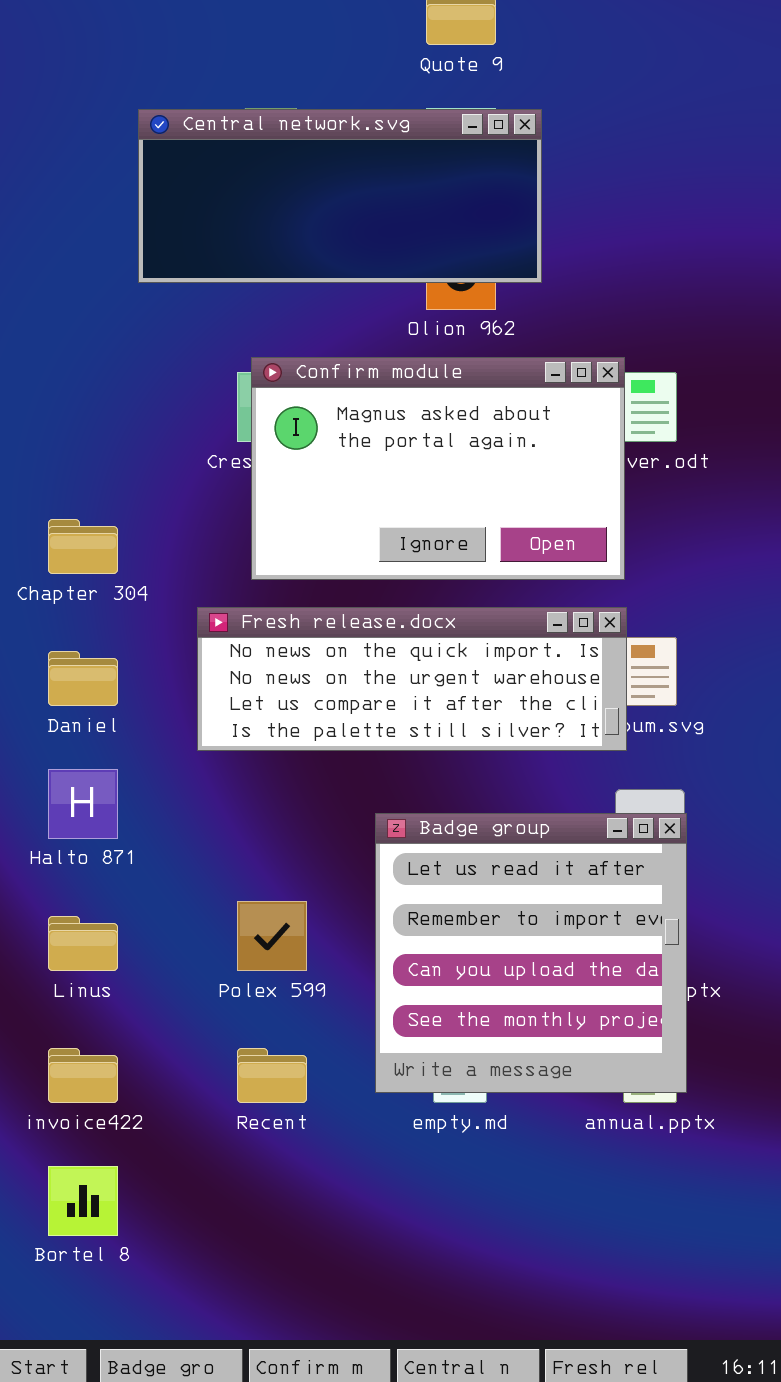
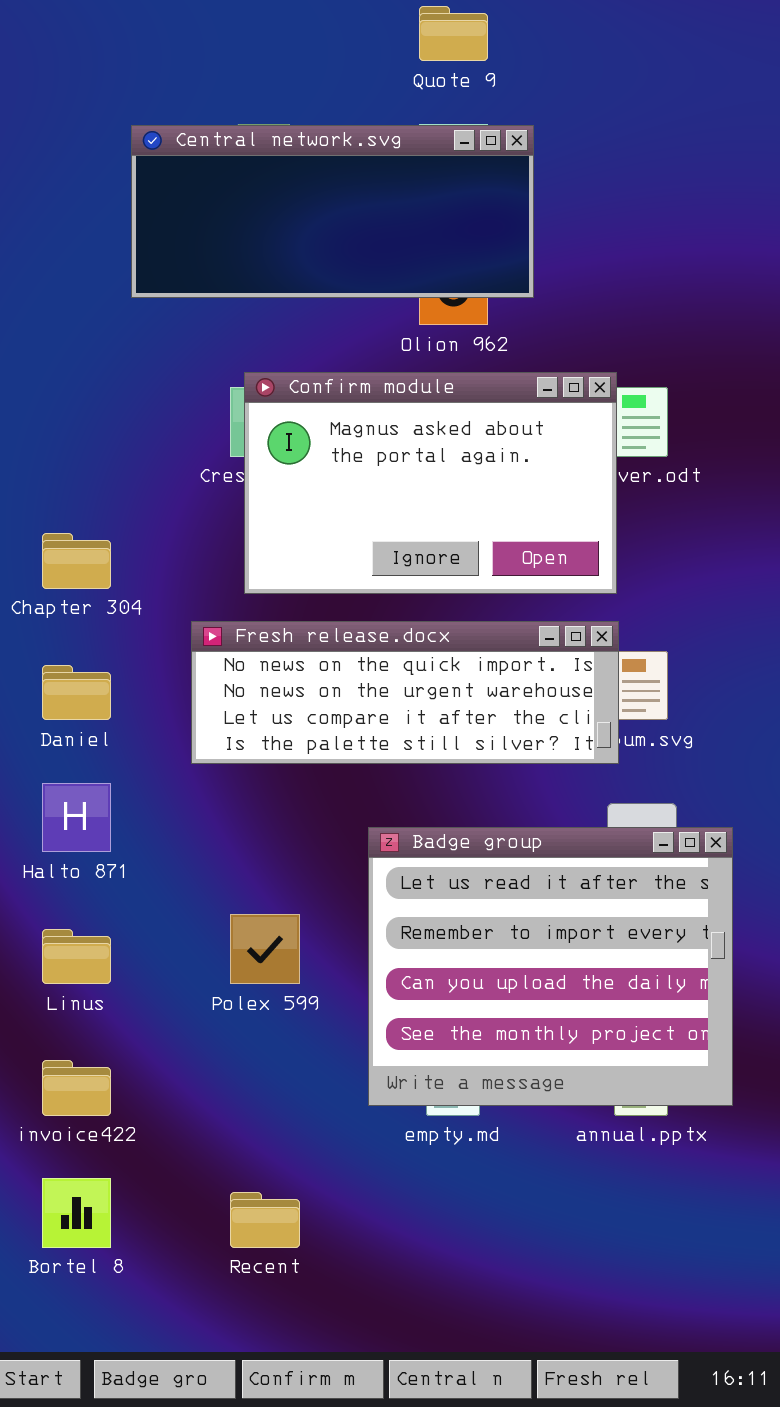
Badge group: [375,813,687,1093] -> [368,827,733,1106], resized
Recent: [237,1048,307,1103] -> [230,1192,300,1248], moved

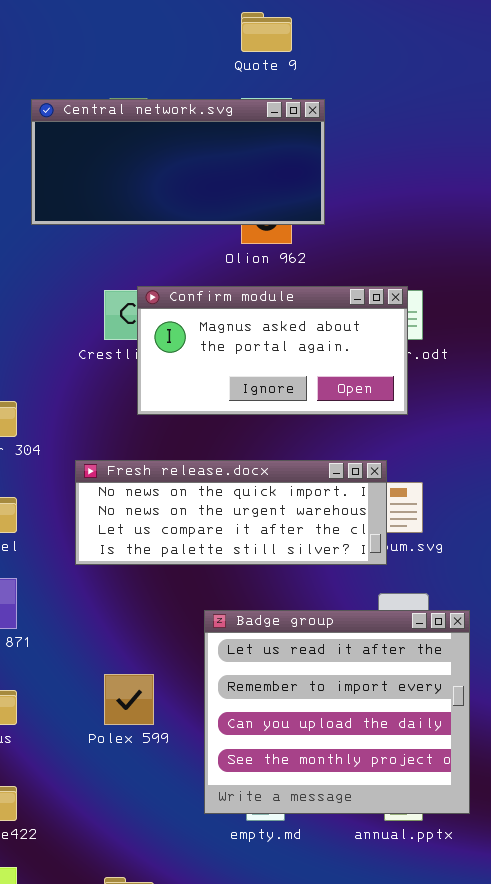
Confirm module: [244,372,617,594] -> [137,286,408,415], moved, resized

